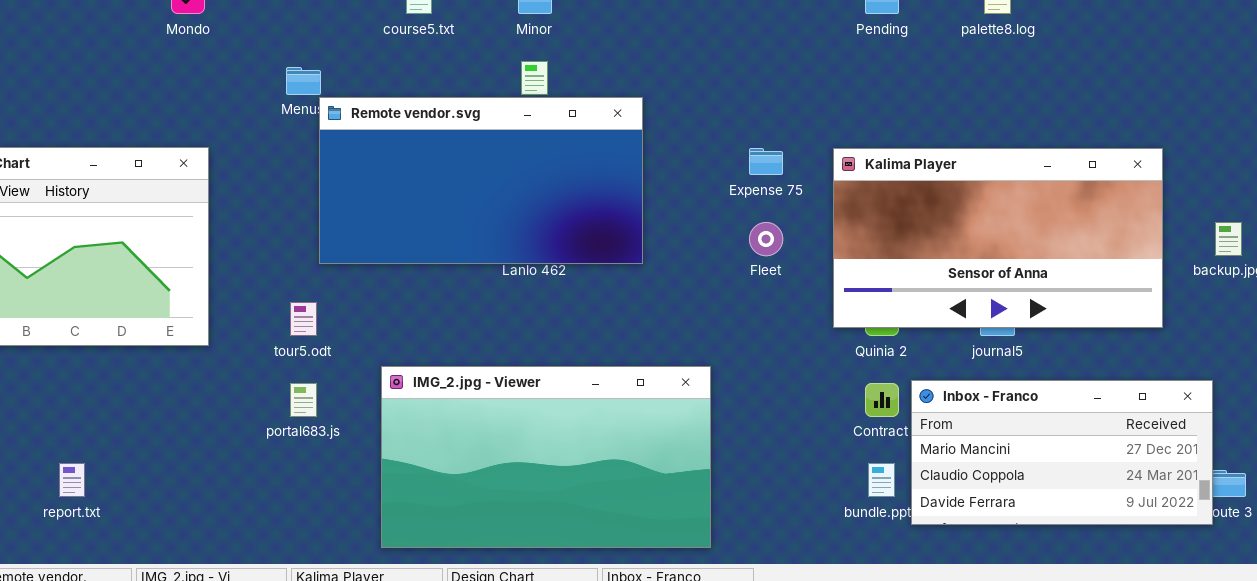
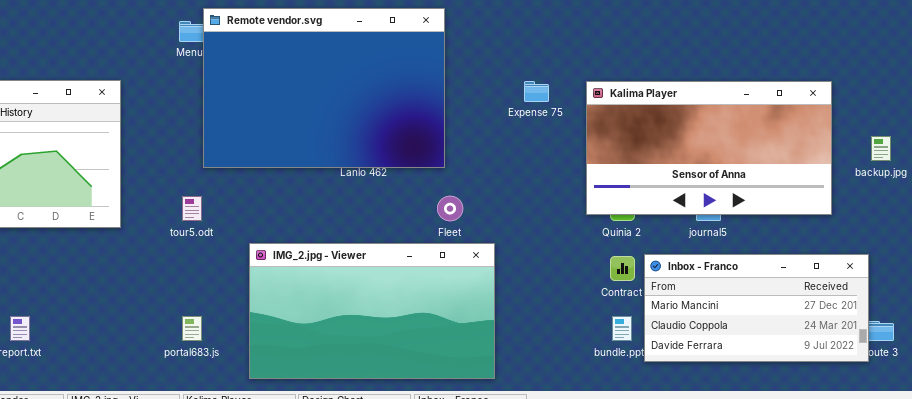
Remote vendor.svg: [319,97,643,264] -> [203,8,445,168], resized
Fleet: [749,222,783,256] -> [437,196,463,221], moved
portal683.js: [290,383,317,417] -> [182,316,202,341], moved

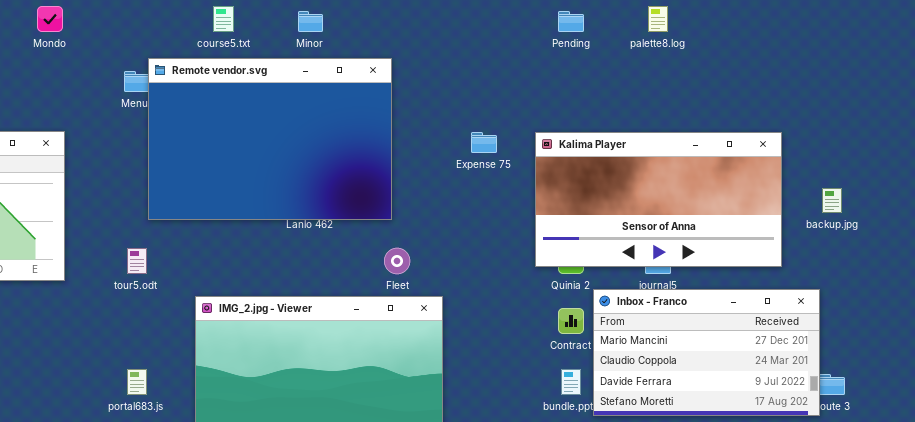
Inbox - Franco: [644,254,869,362] -> [593,289,820,416], resized

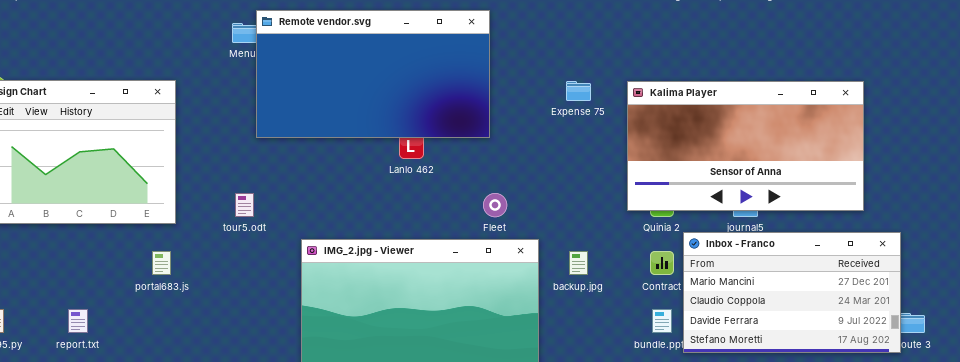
Remote vendor.svg: [148,58,392,220] -> [256,10,490,138], resized
backup.jpg: [822,188,842,213] -> [569,251,588,275], moved
portal683.js: [127,369,147,395] -> [152,251,171,275], moved

